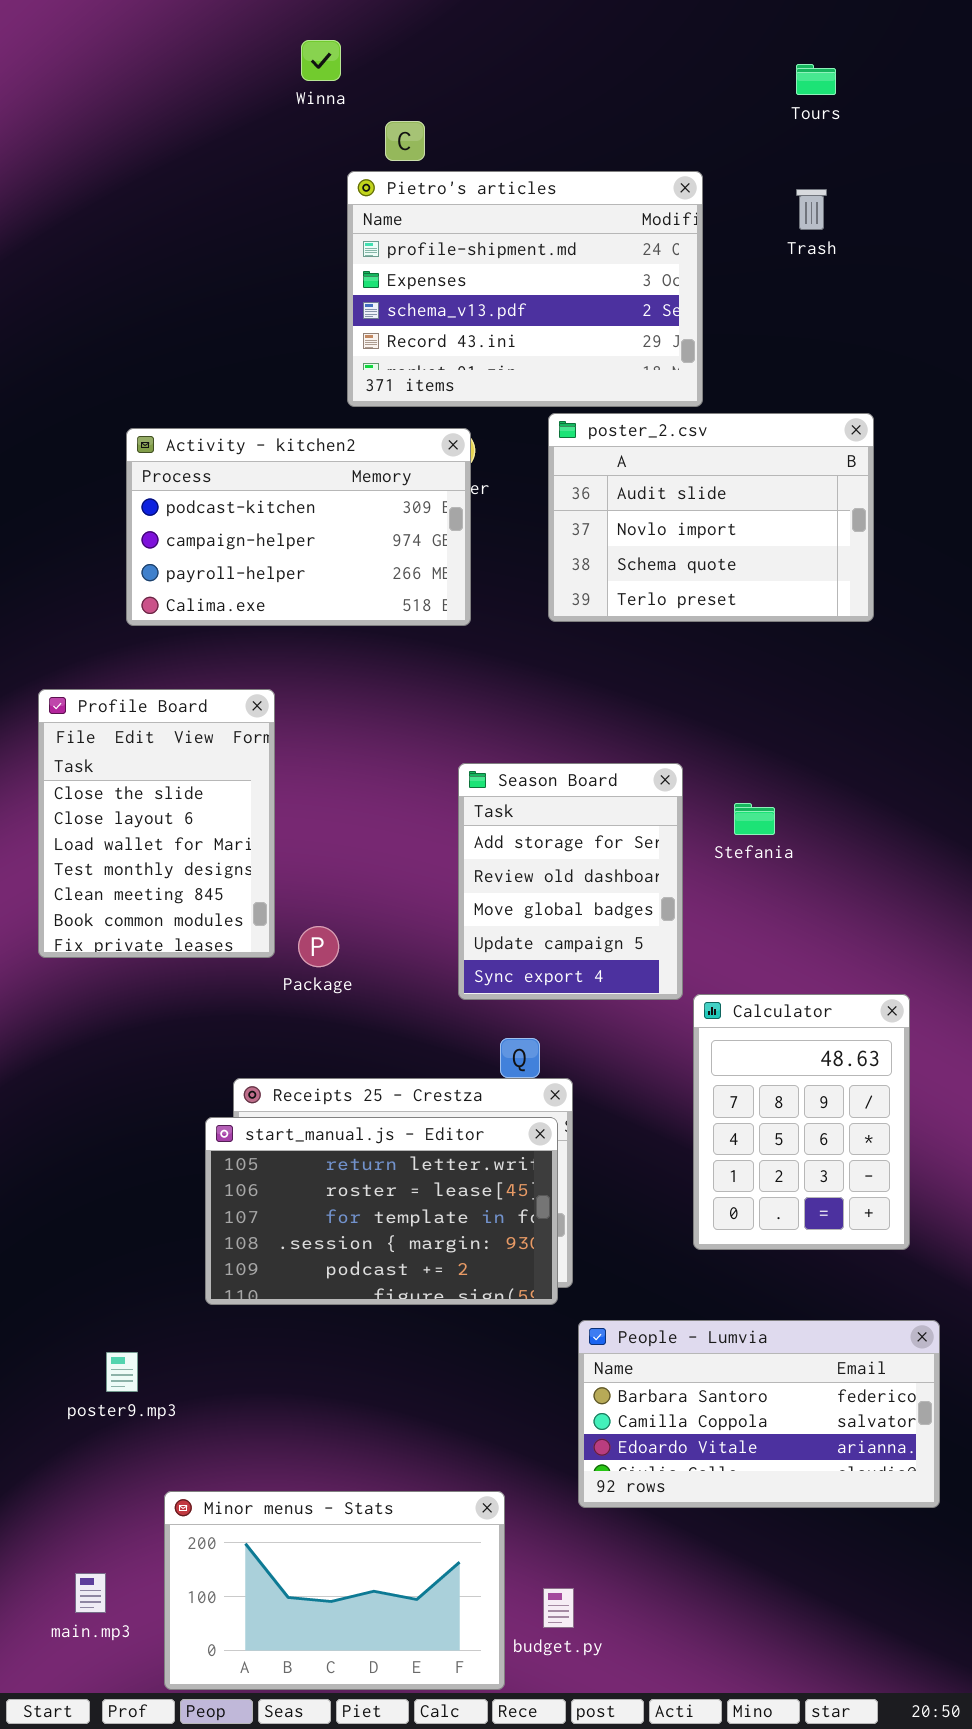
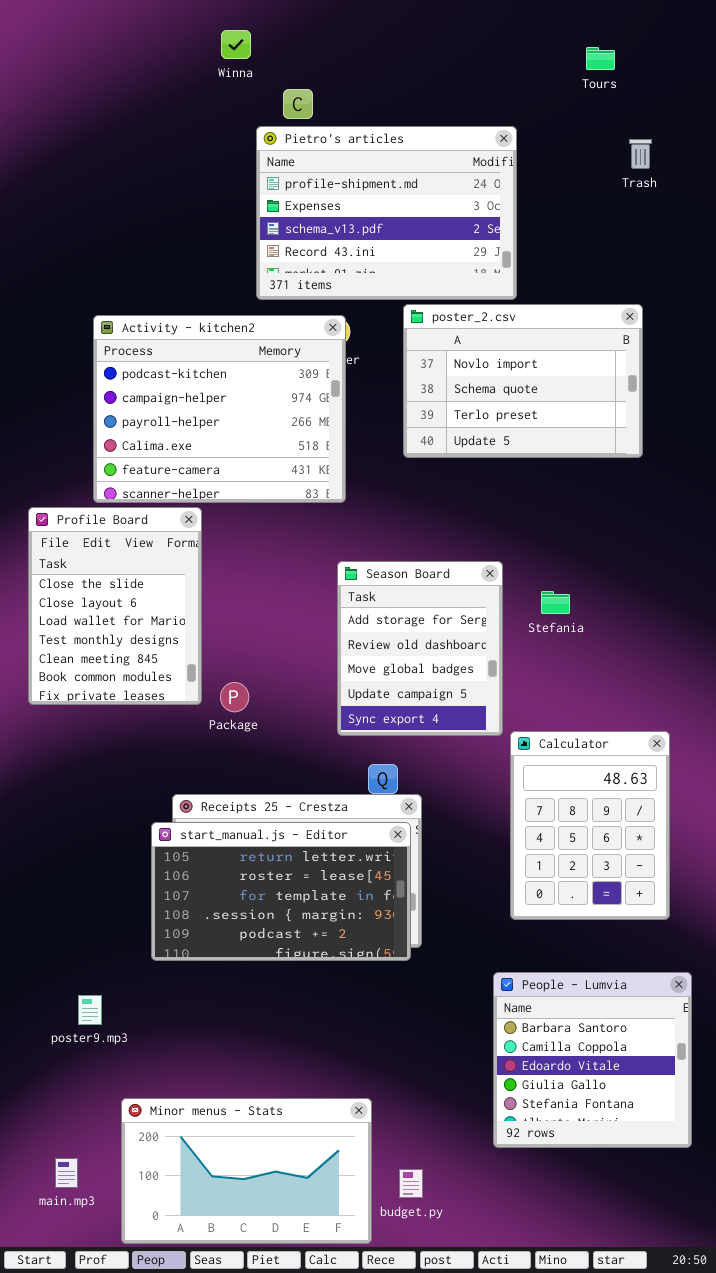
Trash: [796,189,827,230] -> [629,139,652,169], moved
poster_2.csv: [548,413,874,622] -> [403,304,643,458], scrolled down 1 row
Activity - kitchen2: [126,428,471,626] -> [93,315,346,503], resized
People - Lumvia: [578,1320,940,1508] -> [493,972,692,1148], resized

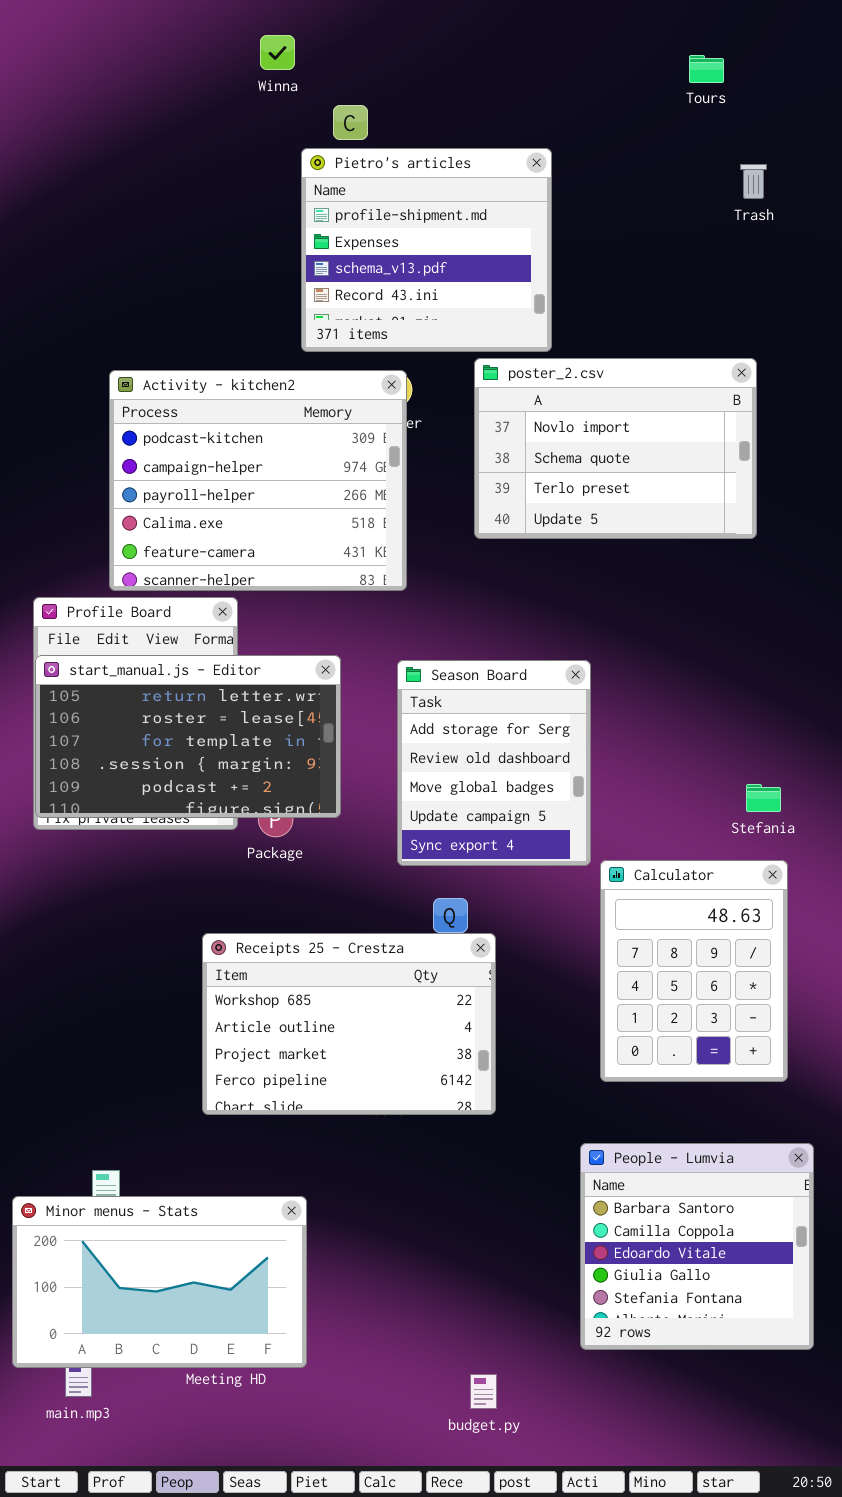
Pietro's articles: [256,126,517,300] -> [301,148,552,352], resized
Stefania: [541,591,570,614] -> [746,784,781,812], moved
start_manual.js - Editor: [151,822,411,961] -> [35,655,341,818], moved
Minor menus - Stats: [121,1098,372,1244] -> [12,1196,307,1368], moved

